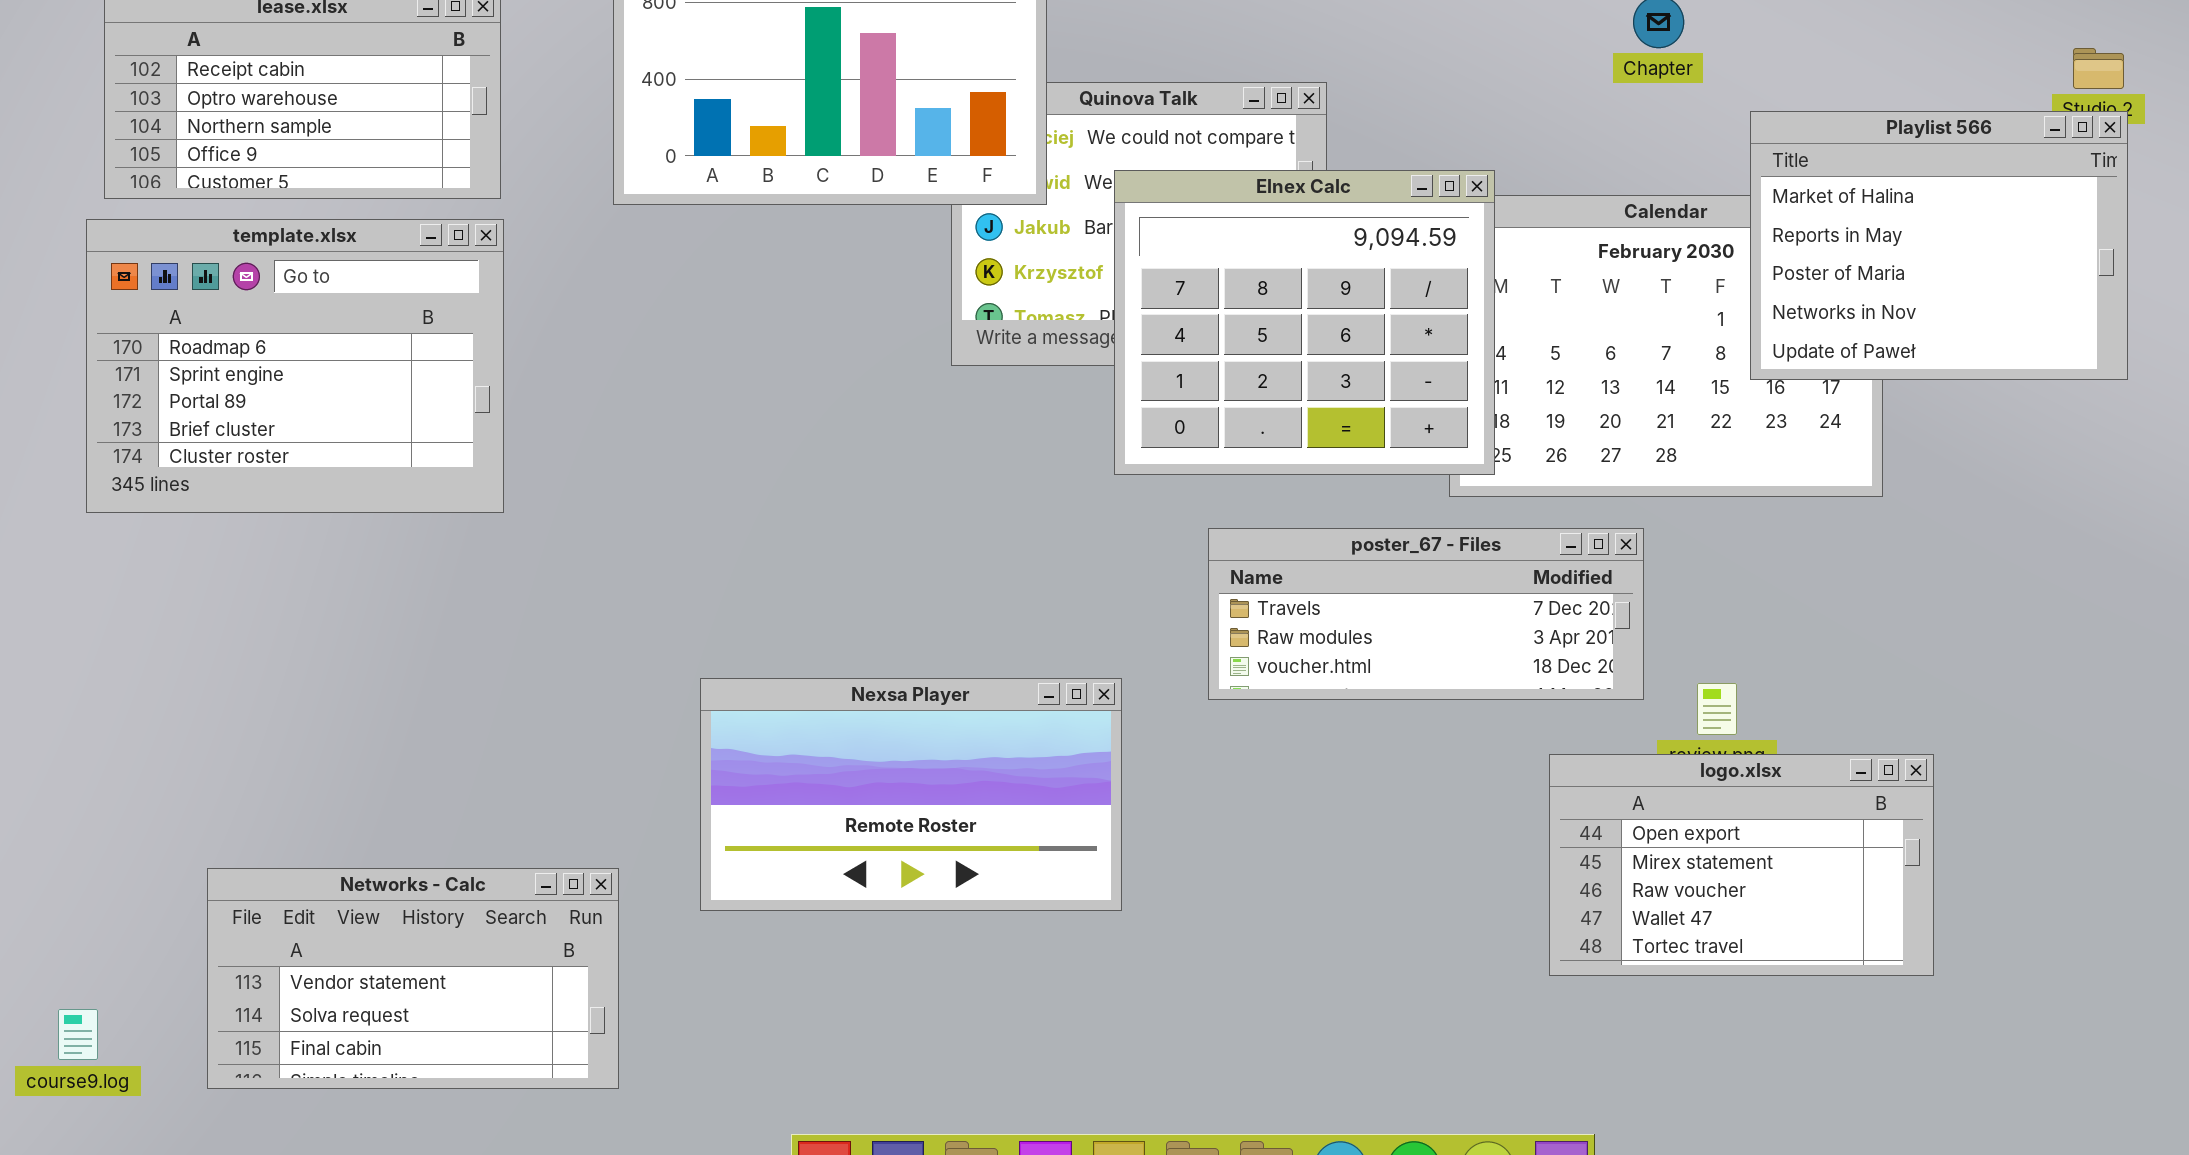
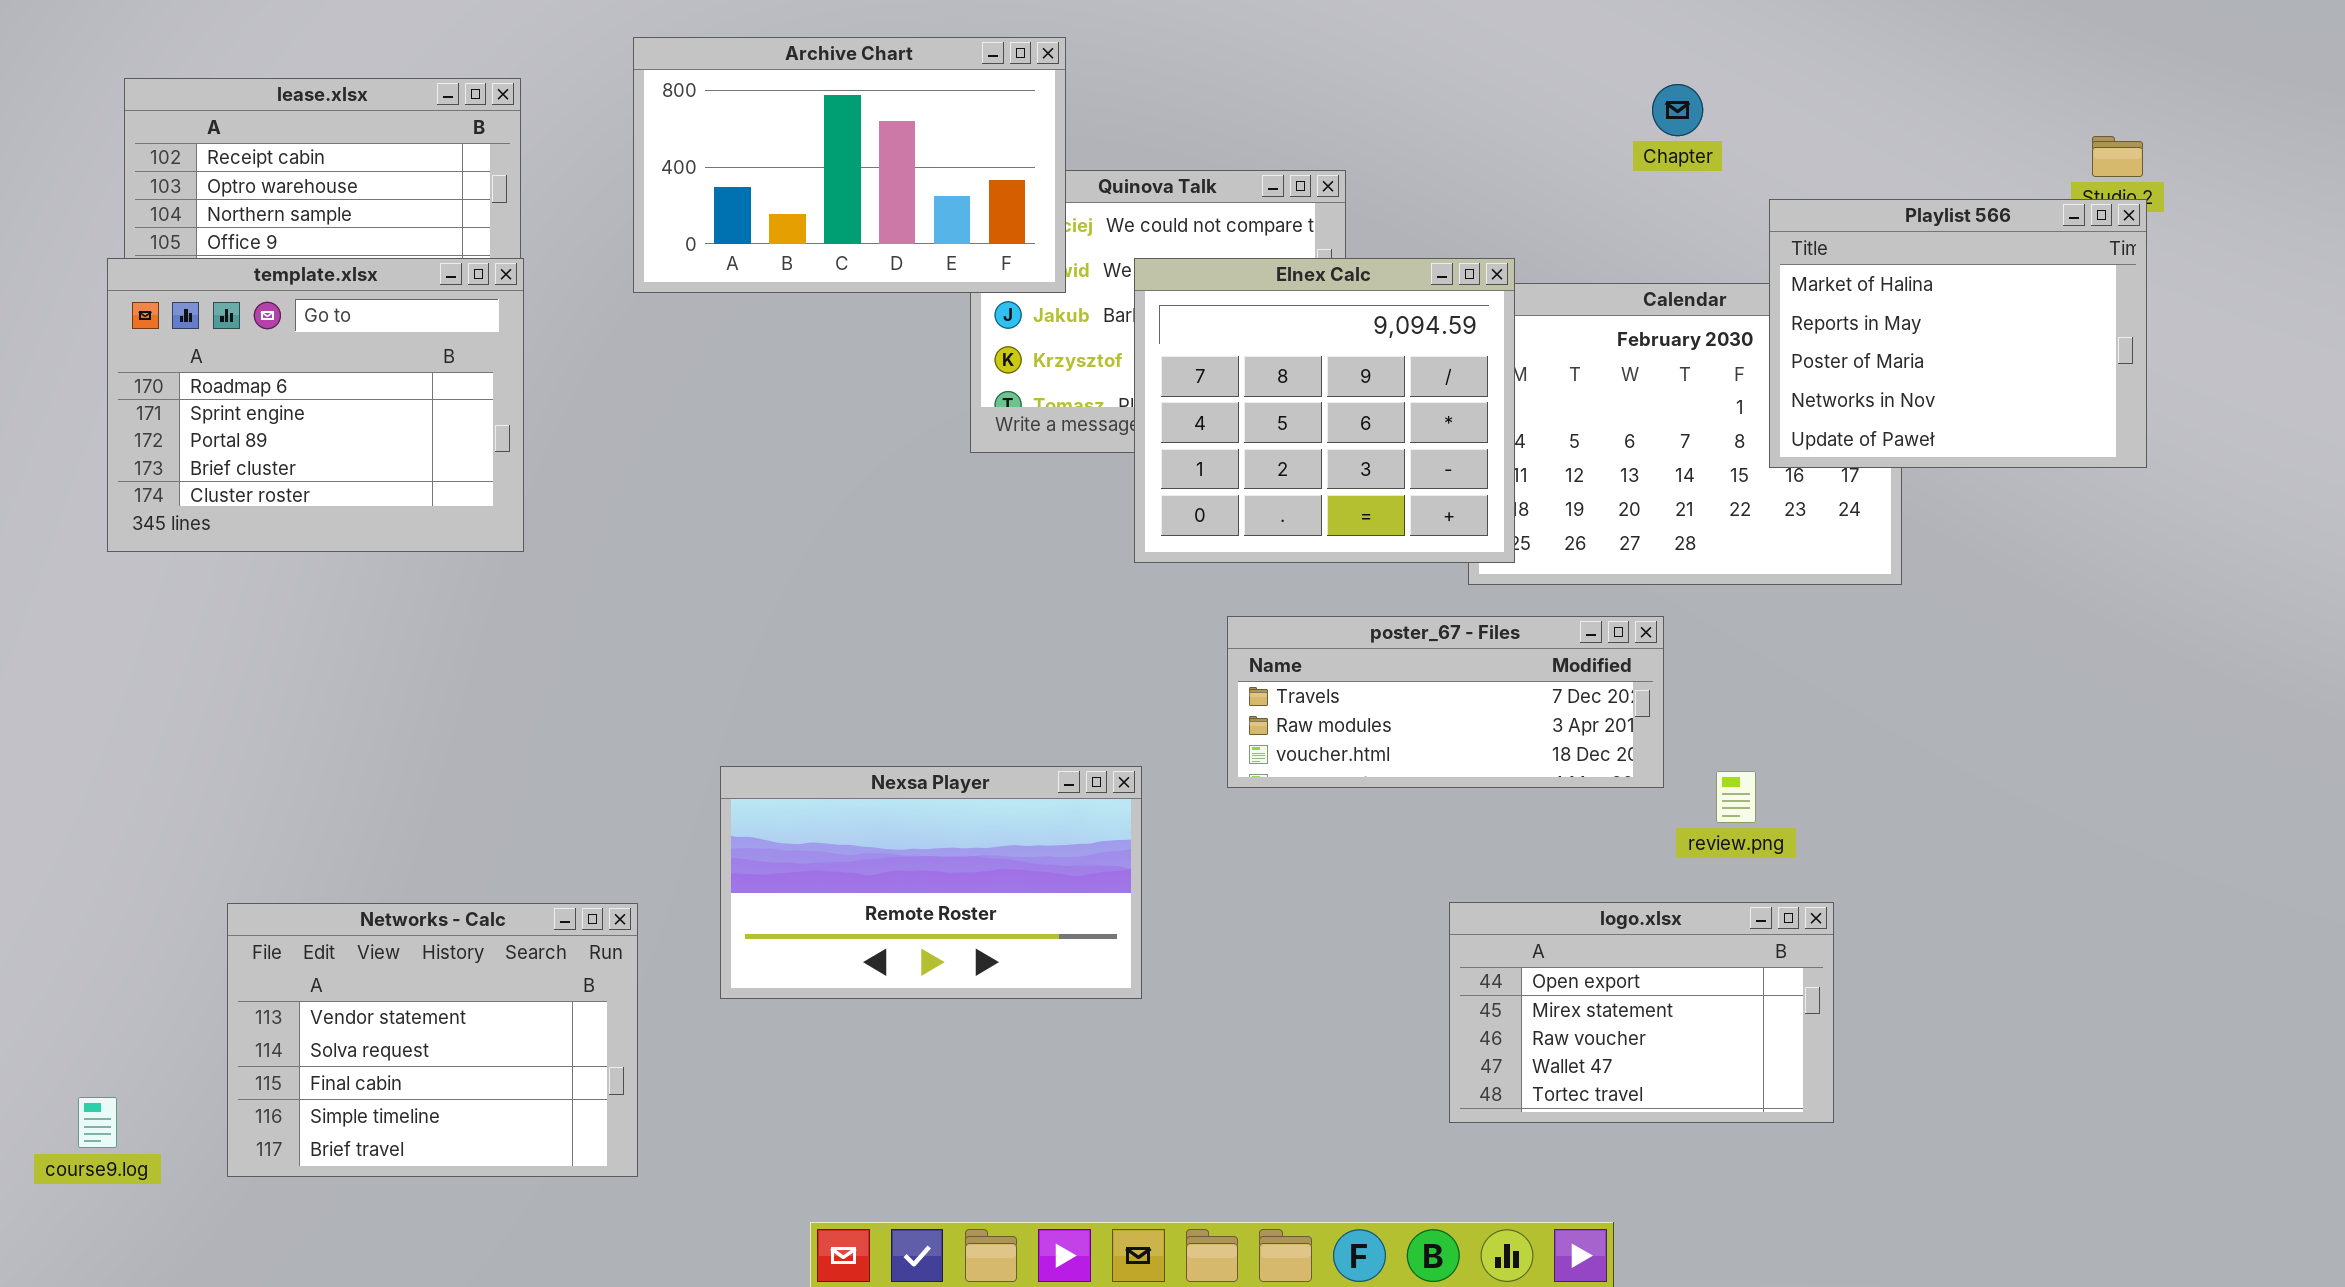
template.xlsx: [86,219,504,513] -> [107,258,524,552], moved
logo.xlsx: [1549,754,1934,976] -> [1449,902,1834,1123], moved
Networks - Calc: [207,868,619,1089] -> [227,903,638,1177], resized

